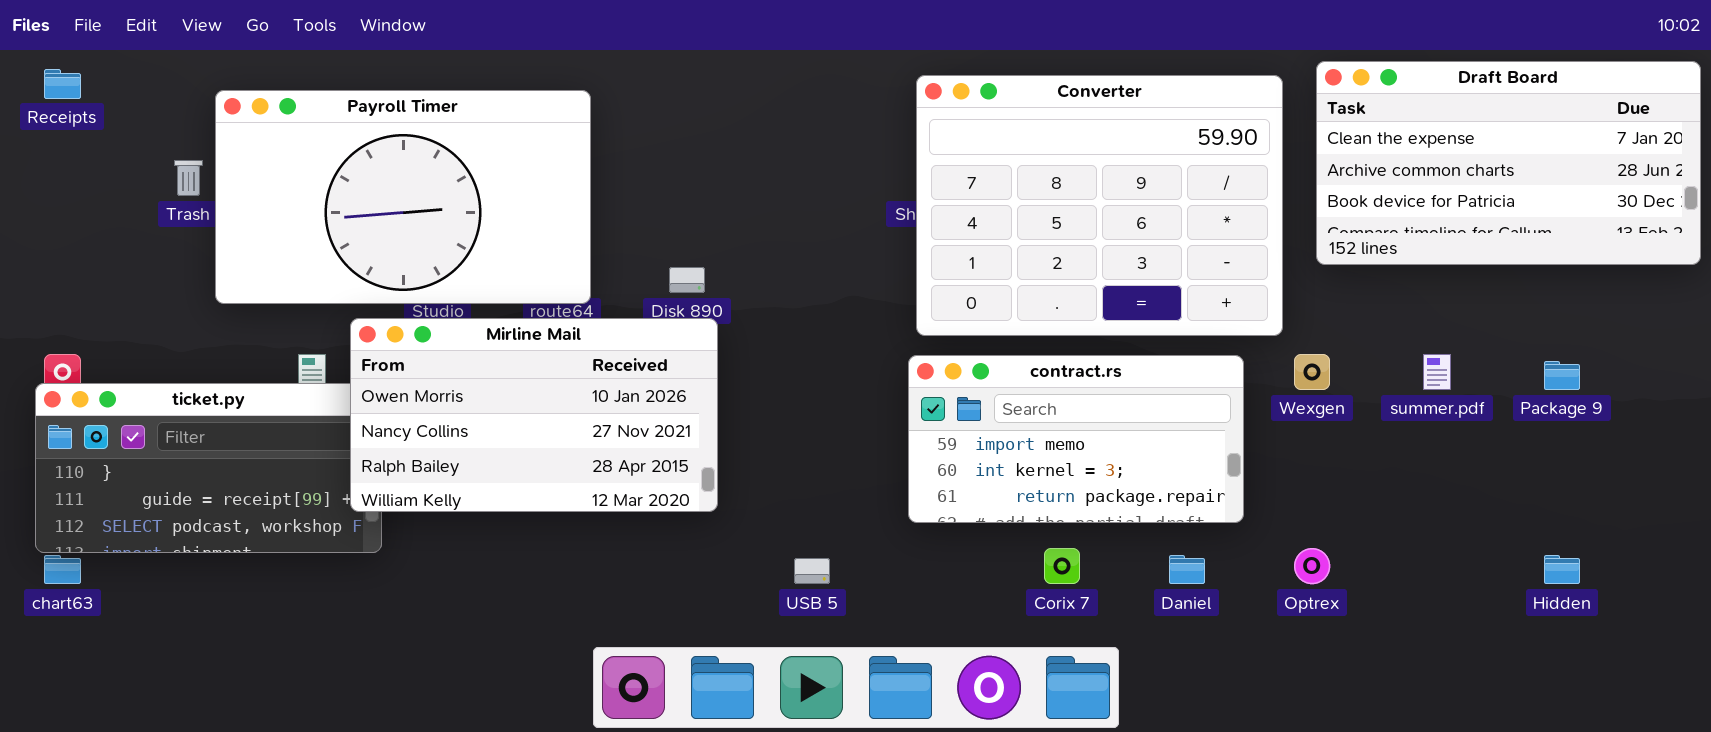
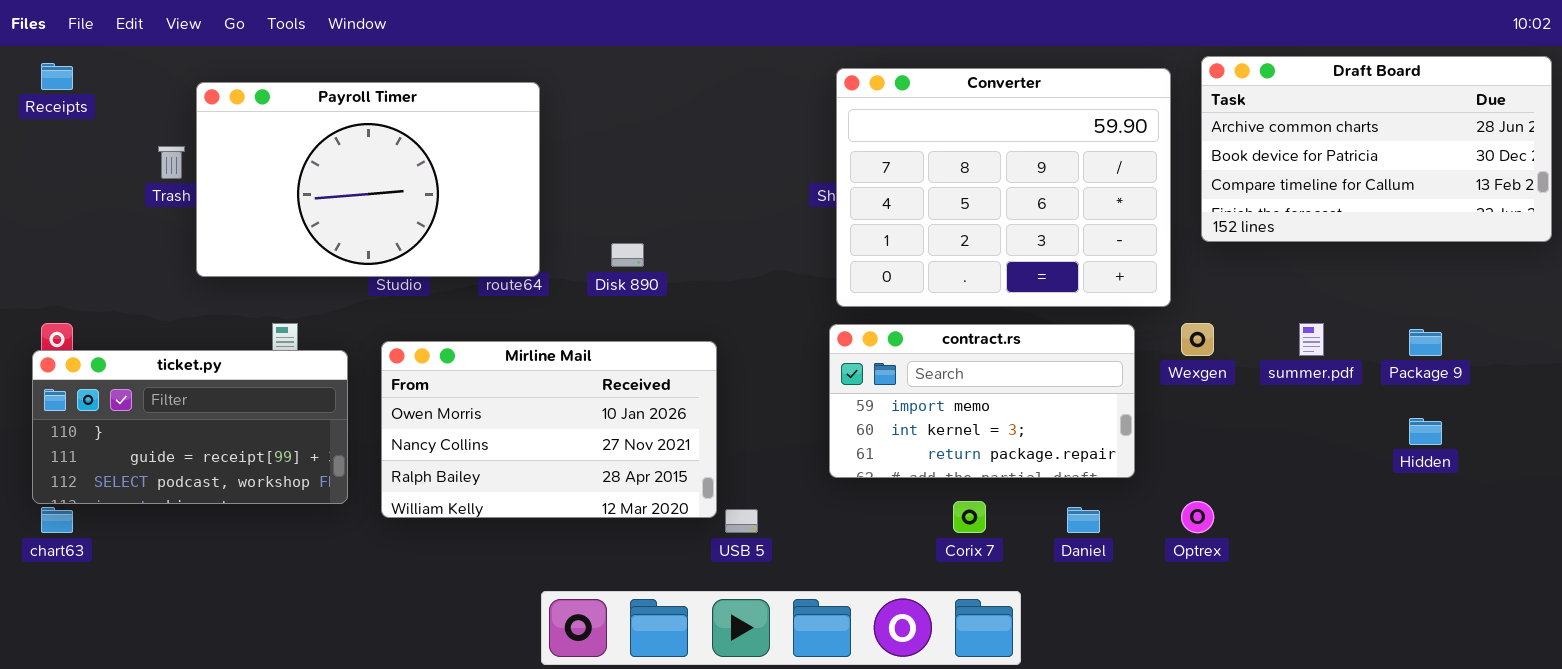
Draft Board: [1316,61,1701,265] -> [1201,56,1552,242], scrolled down 1 row
Mirline Mail: [350,318,718,512] -> [381,341,717,518], moved
Hidden: [1544,555,1580,584] -> [1409,418,1442,445], moved

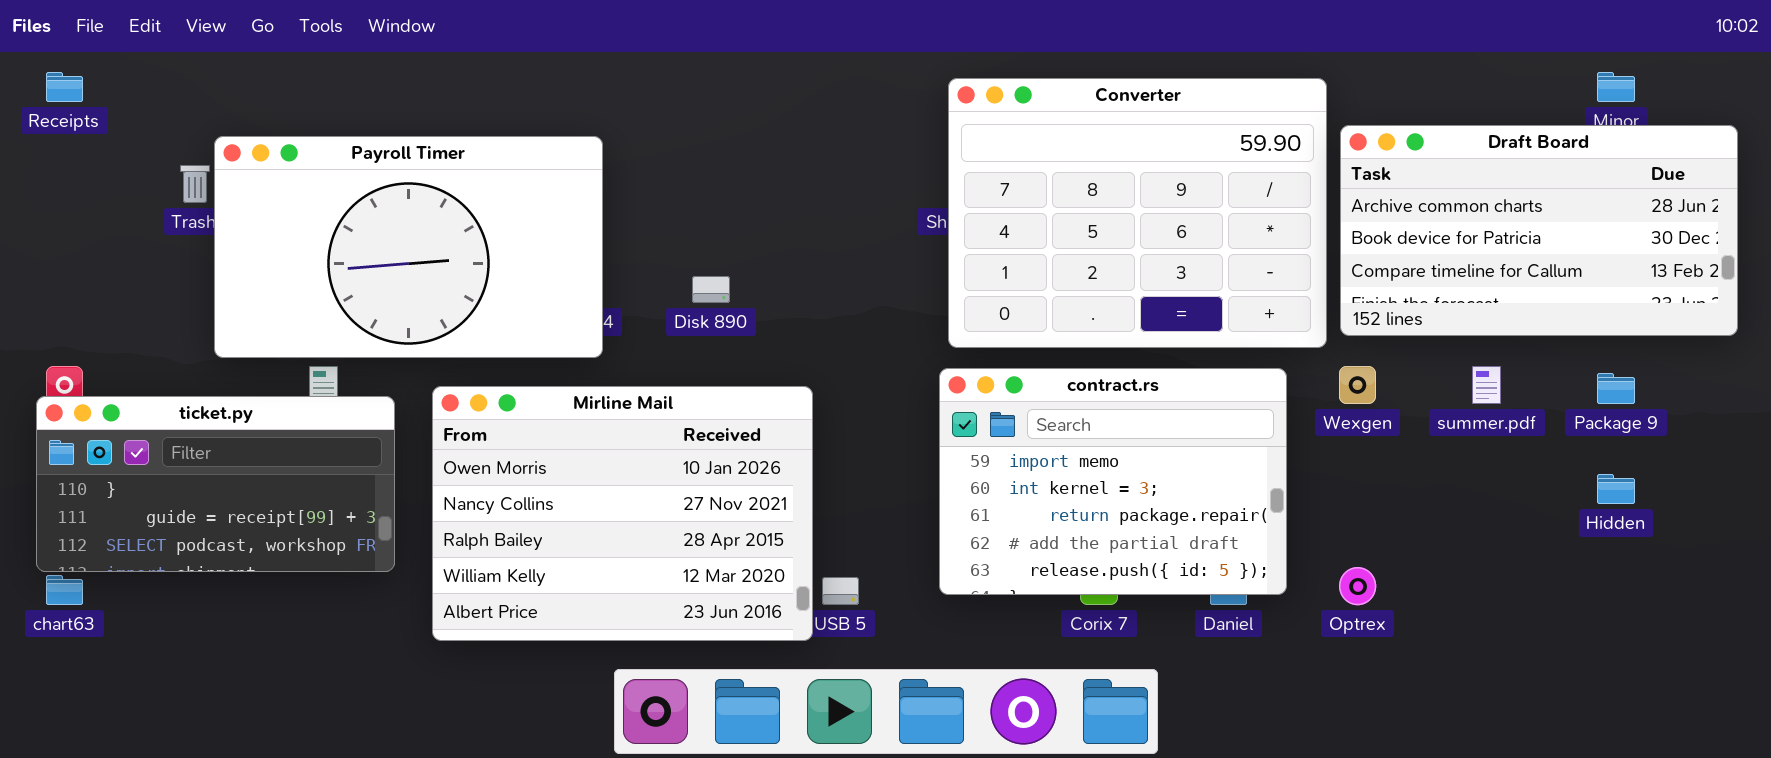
Draft Board: [1201,56,1552,242] -> [1340,125,1738,336], moved
Payroll Timer: [196,82,540,277] -> [214,136,603,358], moved
contract.rs: [829,324,1135,478] -> [939,368,1287,595], resized
Mirline Mail: [381,341,717,518] -> [432,386,813,641], resized

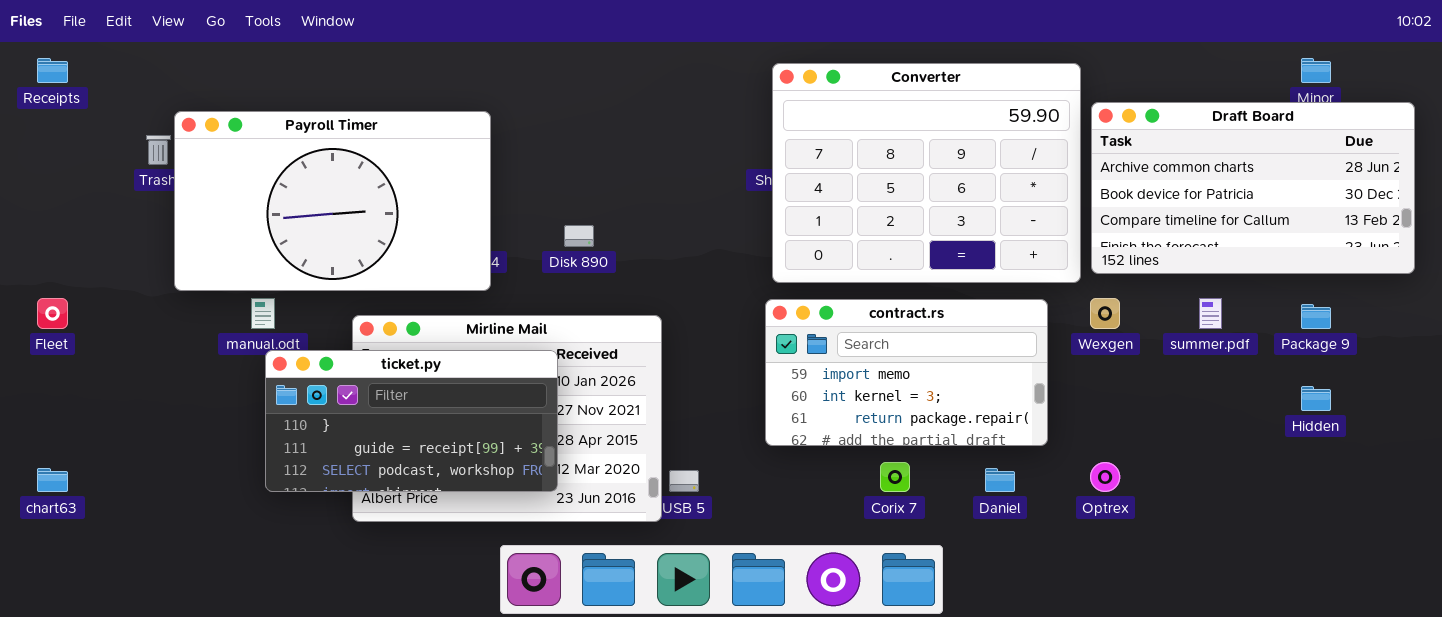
contract.rs: [939,368,1287,595] -> [765,299,1048,446], resized
ticket.py: [36,396,395,572] -> [265,350,558,492], moved

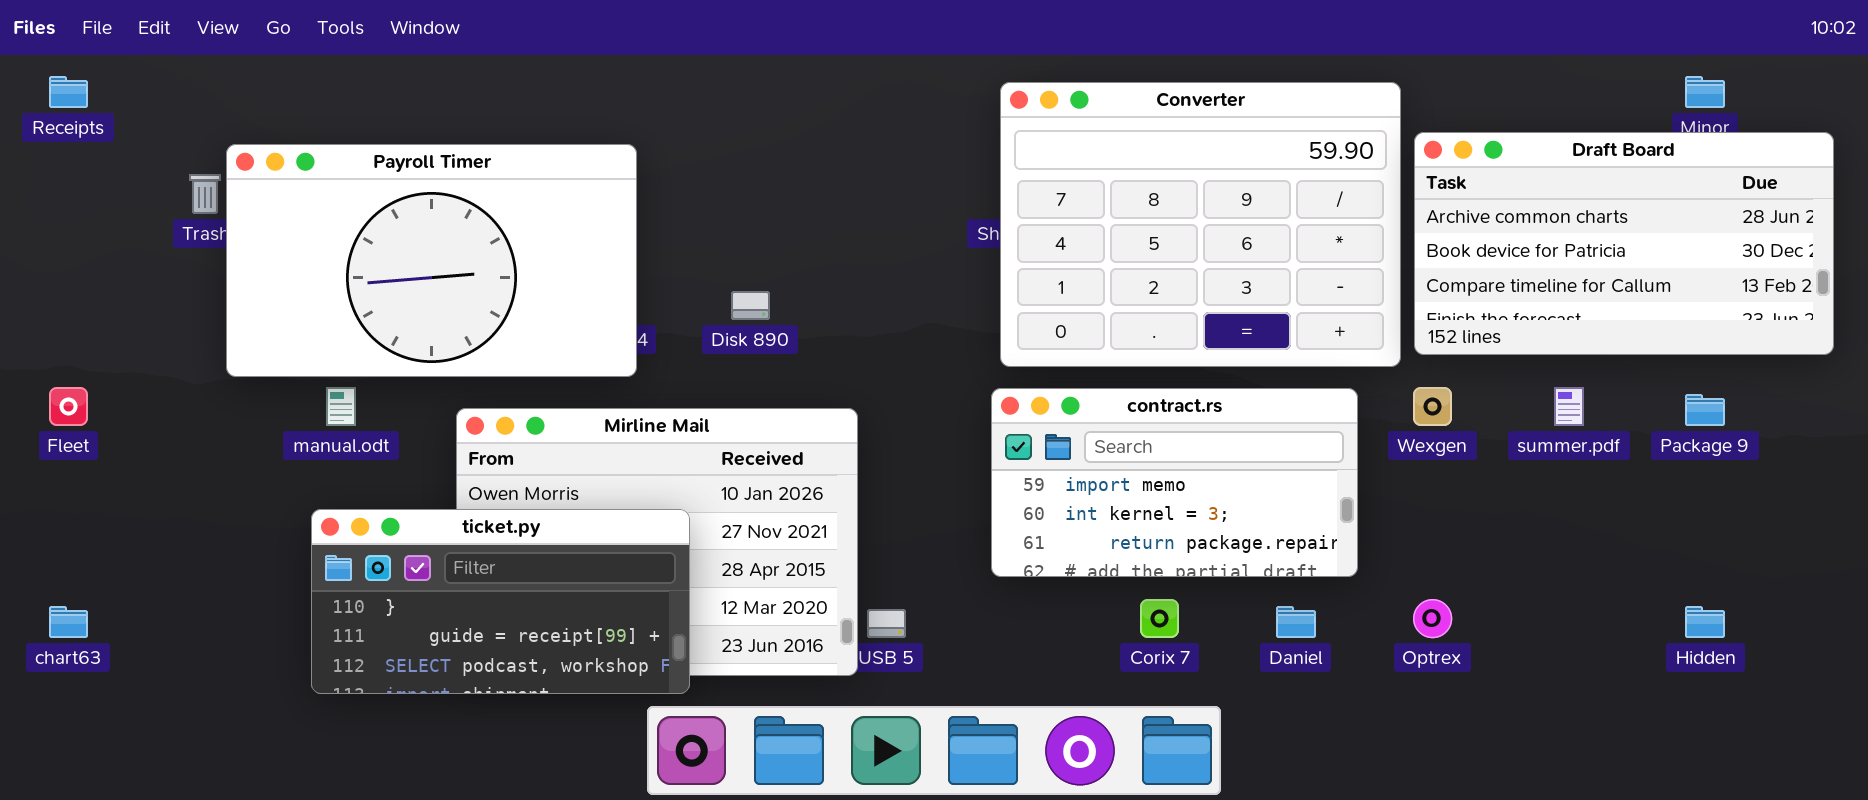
ticket.py: [265,350,558,492] -> [311,509,690,694], moved
Hidden: [1301,386,1331,411] -> [1685,606,1725,638], moved

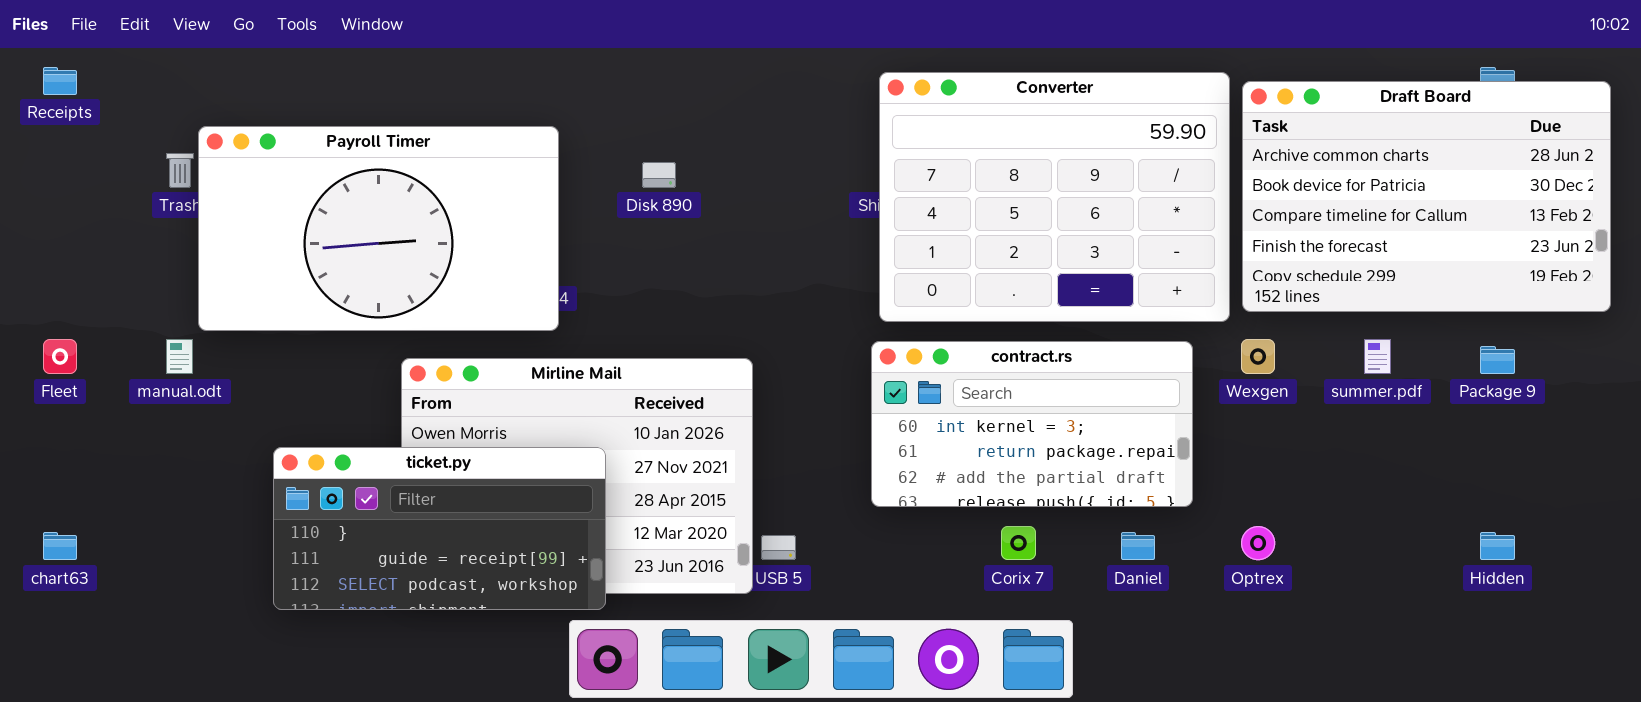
Draft Board: [1414,132,1834,355] -> [1242,81,1611,312], resized
Disk 890: [731,291,770,320] -> [642,162,676,188], moved
manual.odt: [326,387,356,426] -> [166,339,193,374], moved
contract.rs: [991,388,1358,577] -> [871,341,1193,507], scrolled down 1 row

